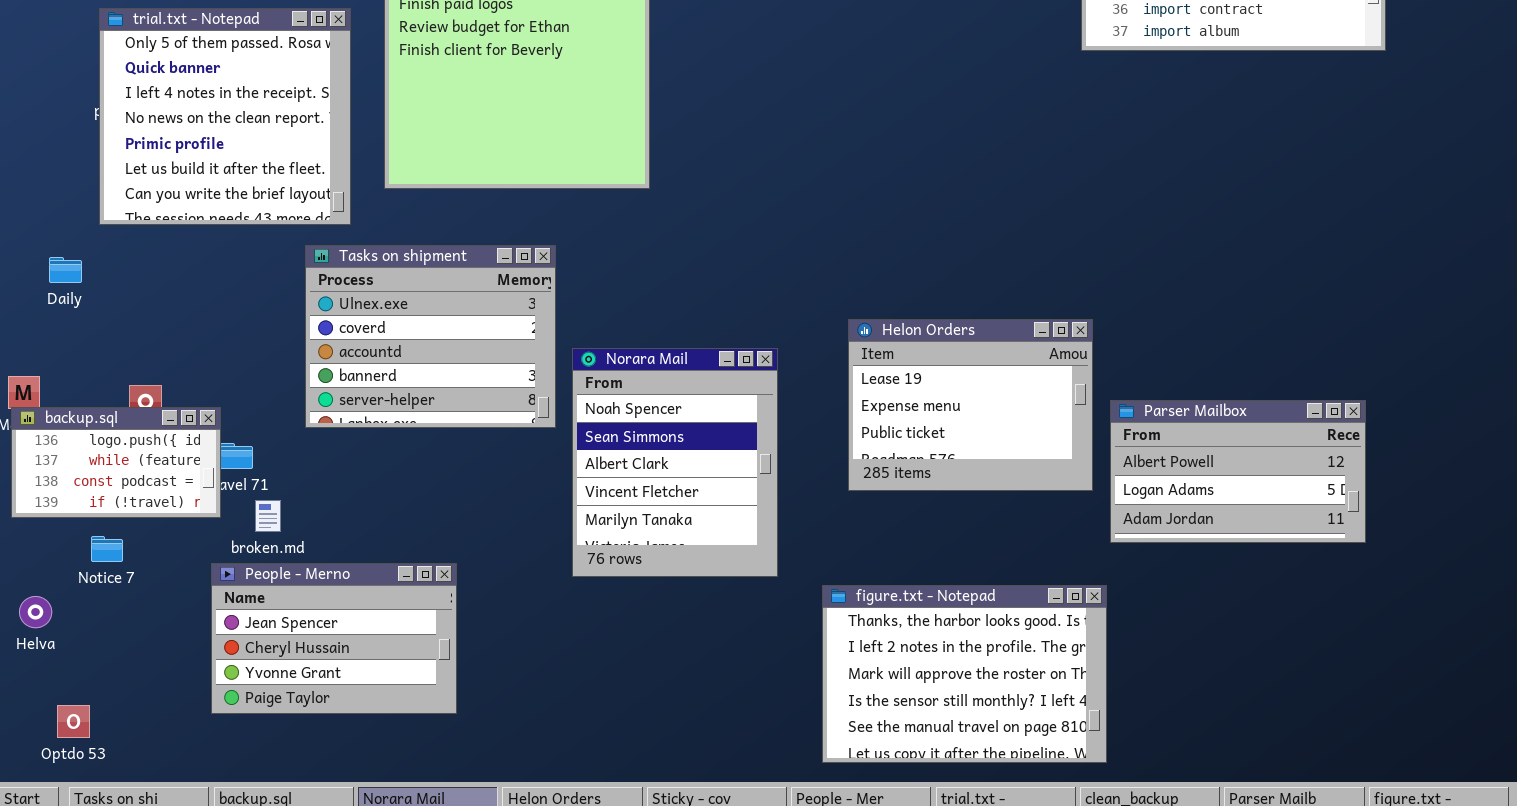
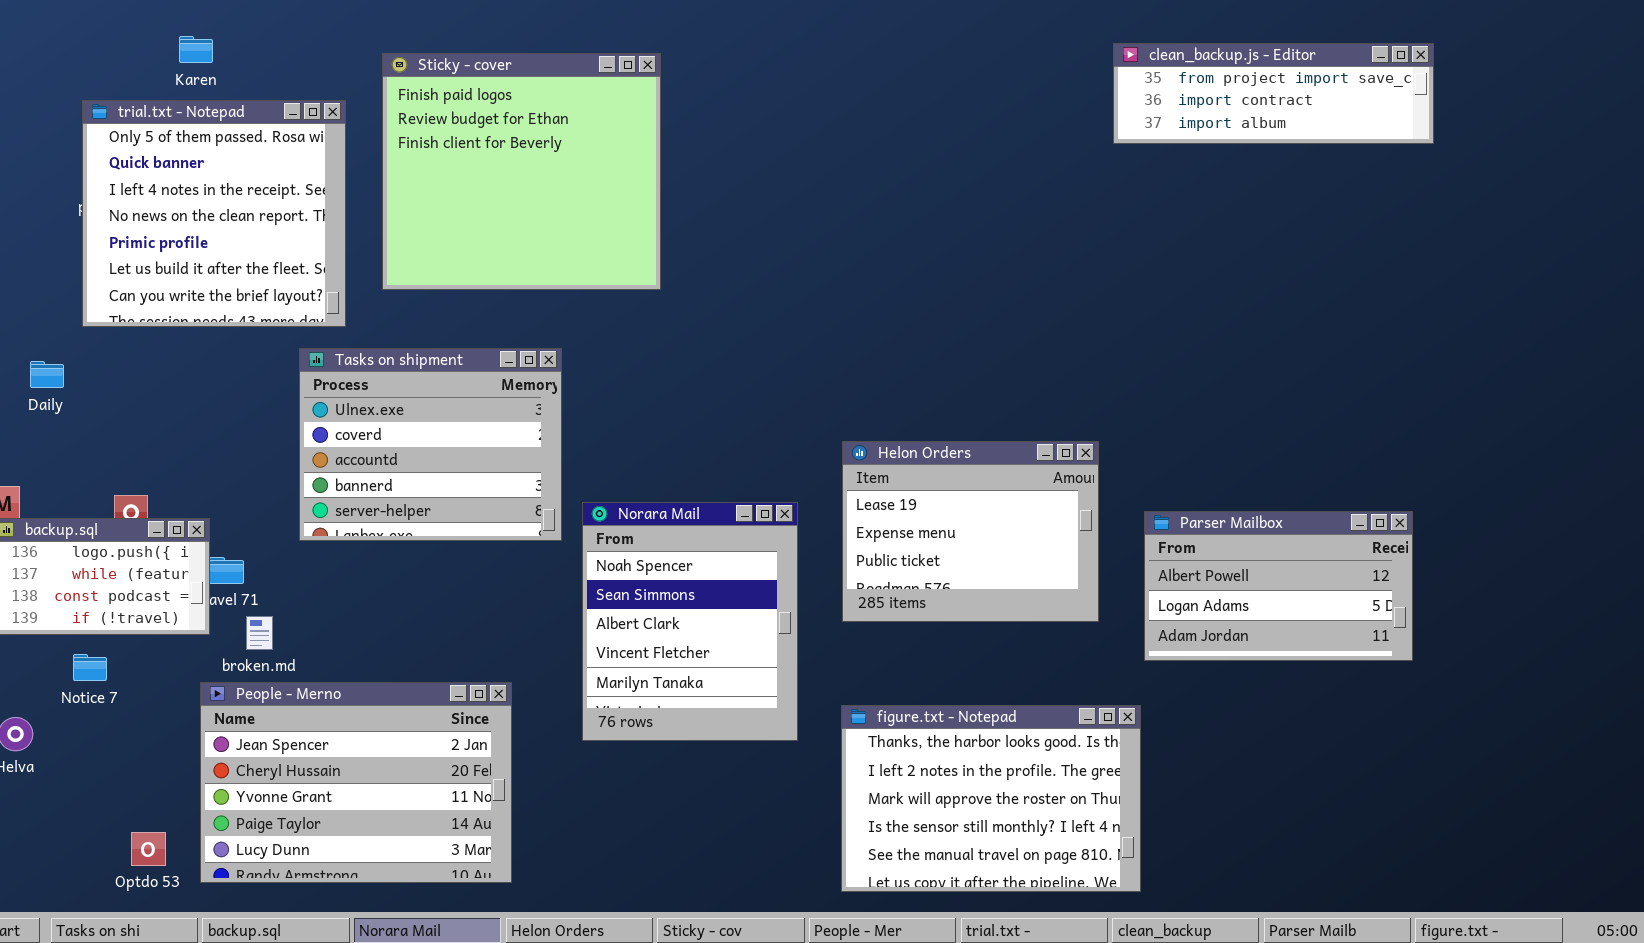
Helon Orders: [848,319,1093,491] -> [842,441,1099,622], moved
Norara Mail: [572,348,778,577] -> [582,502,798,741], moved
People - Merno: [211,563,457,714] -> [200,682,512,883], resized
Optdo 53: [57,705,90,738] -> [131,832,166,866], moved

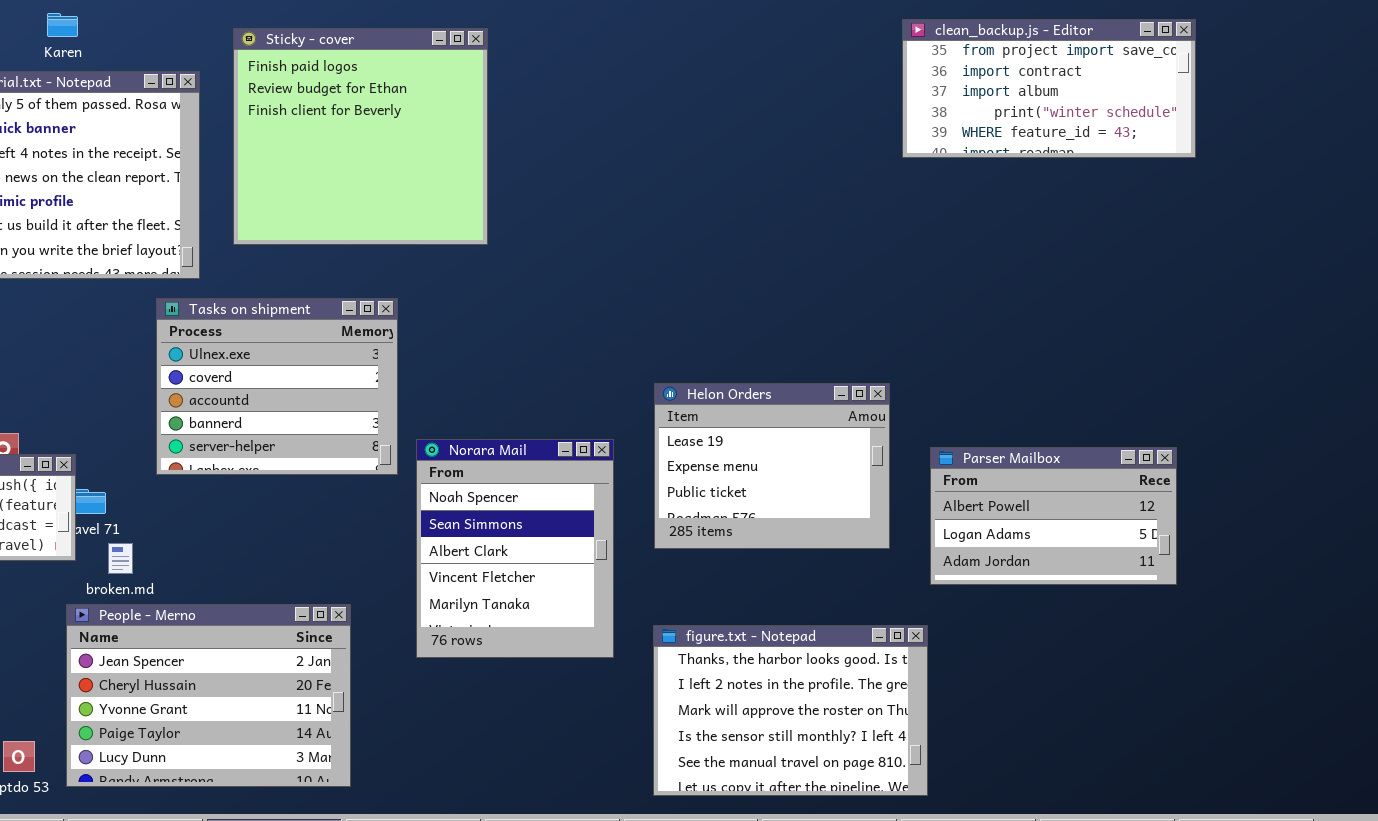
clean_backup.js - Editor: [1113,43,1434,144] -> [902,19,1196,158], resized

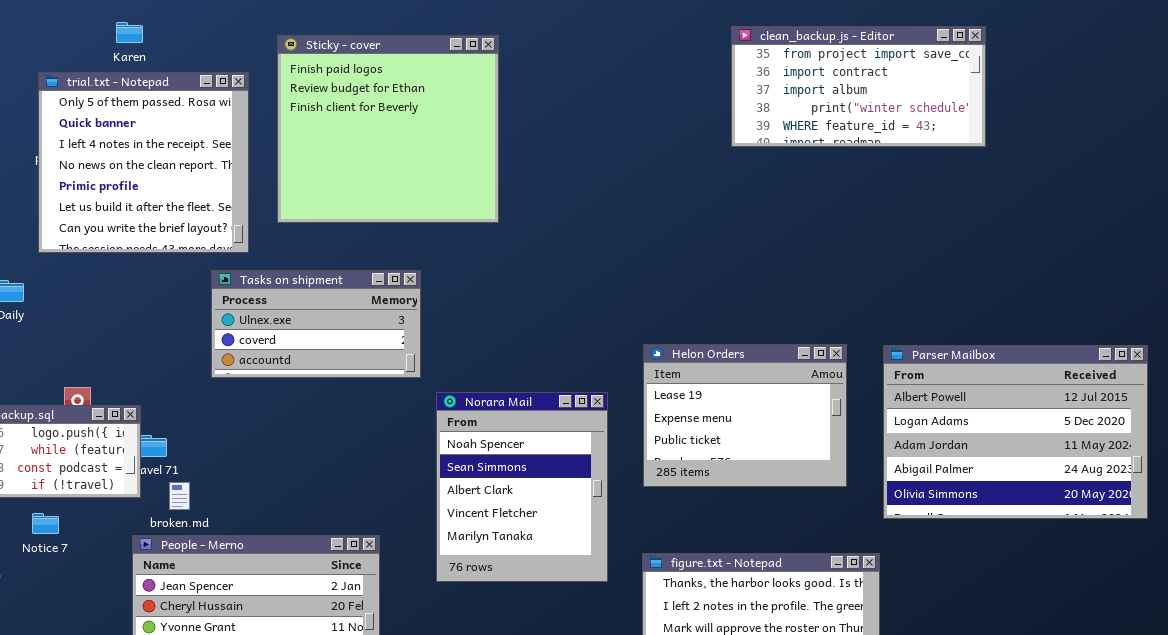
clean_backup.js - Editor: [902,19,1196,158] -> [731,26,986,147], moved
Tasks on shipment: [156,298,398,475] -> [211,270,421,378], resized
Parser Mailbox: [930,447,1177,585] -> [883,345,1148,519], resized

